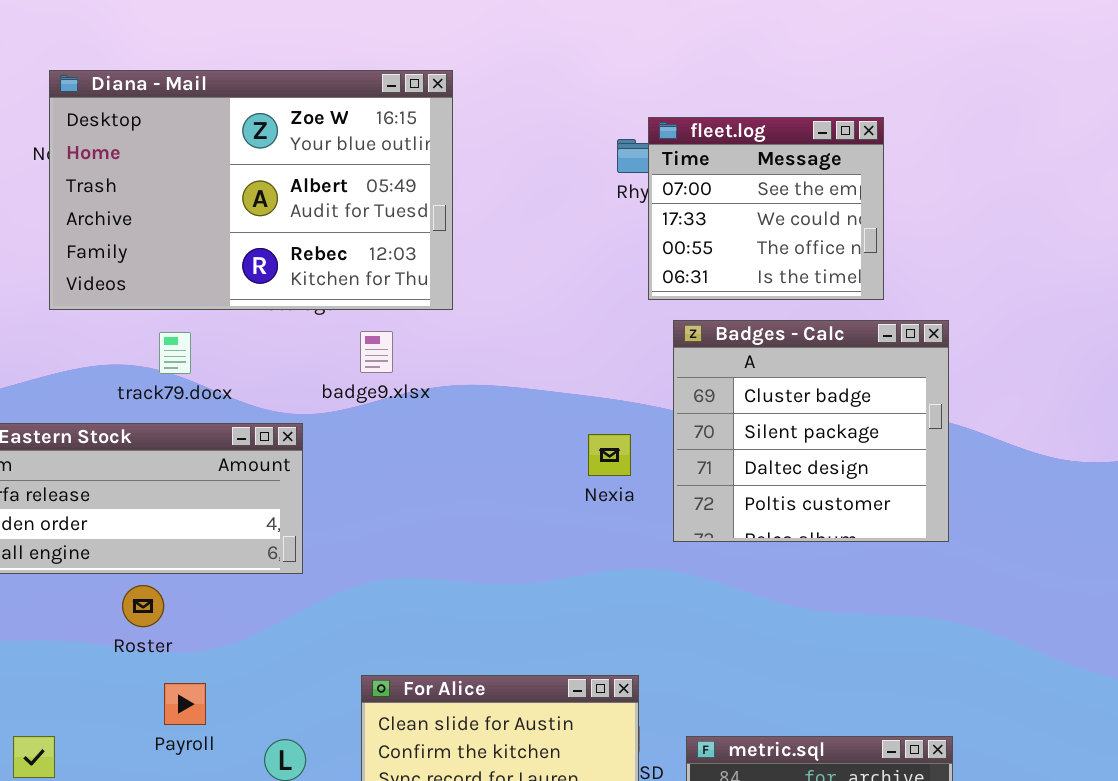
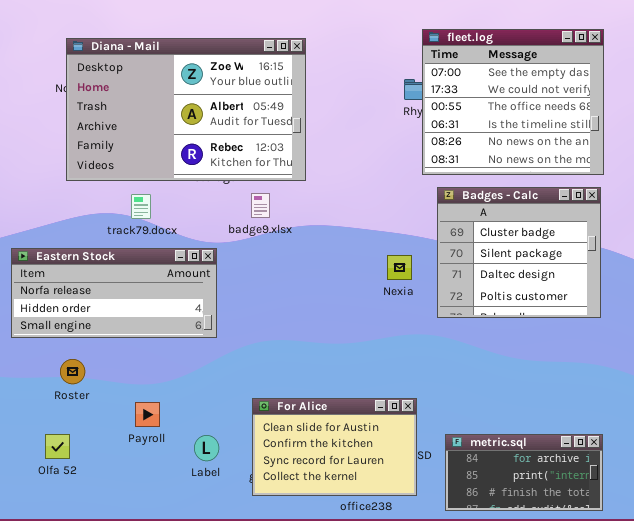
fleet.log: [648,117,884,300] -> [422,29,604,175], resized
Roster: [122,585,164,627] -> [60,359,85,384], moved

